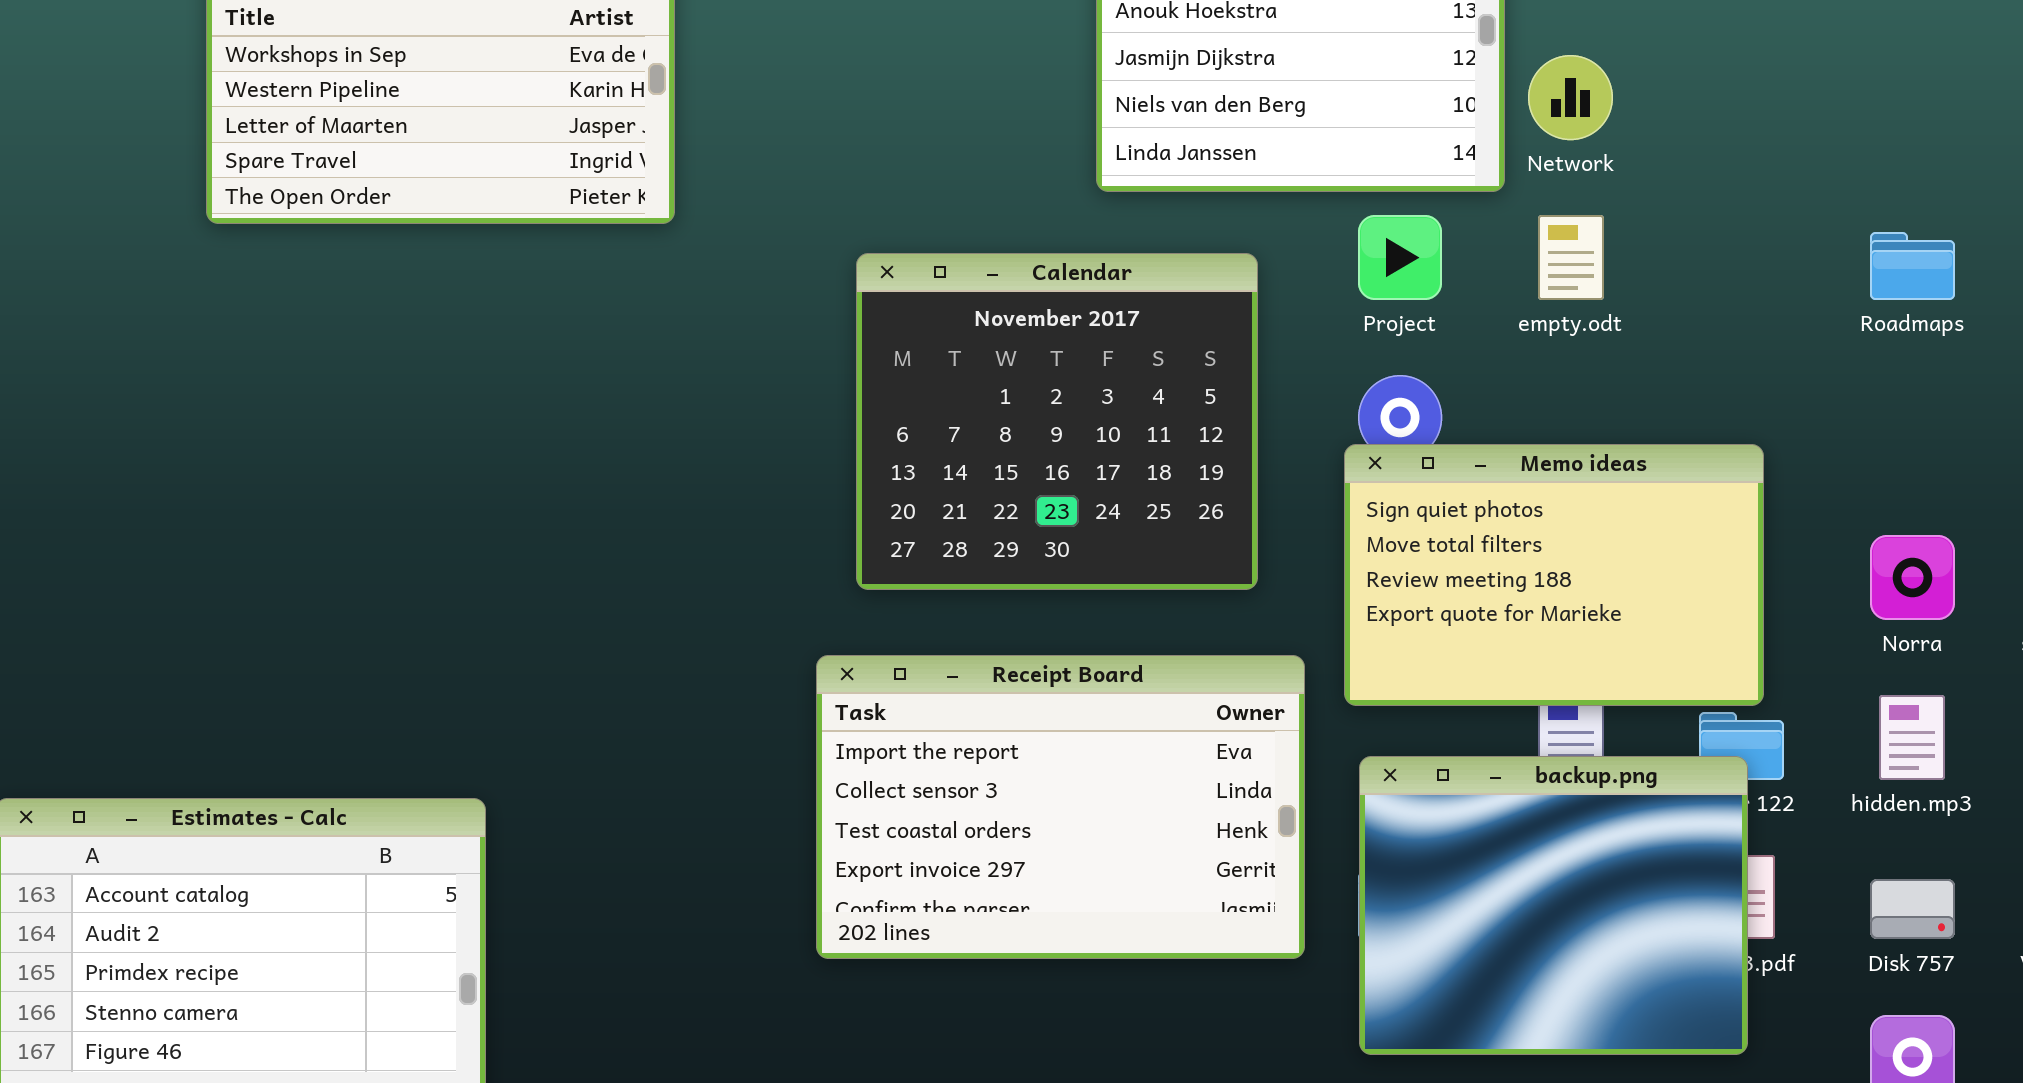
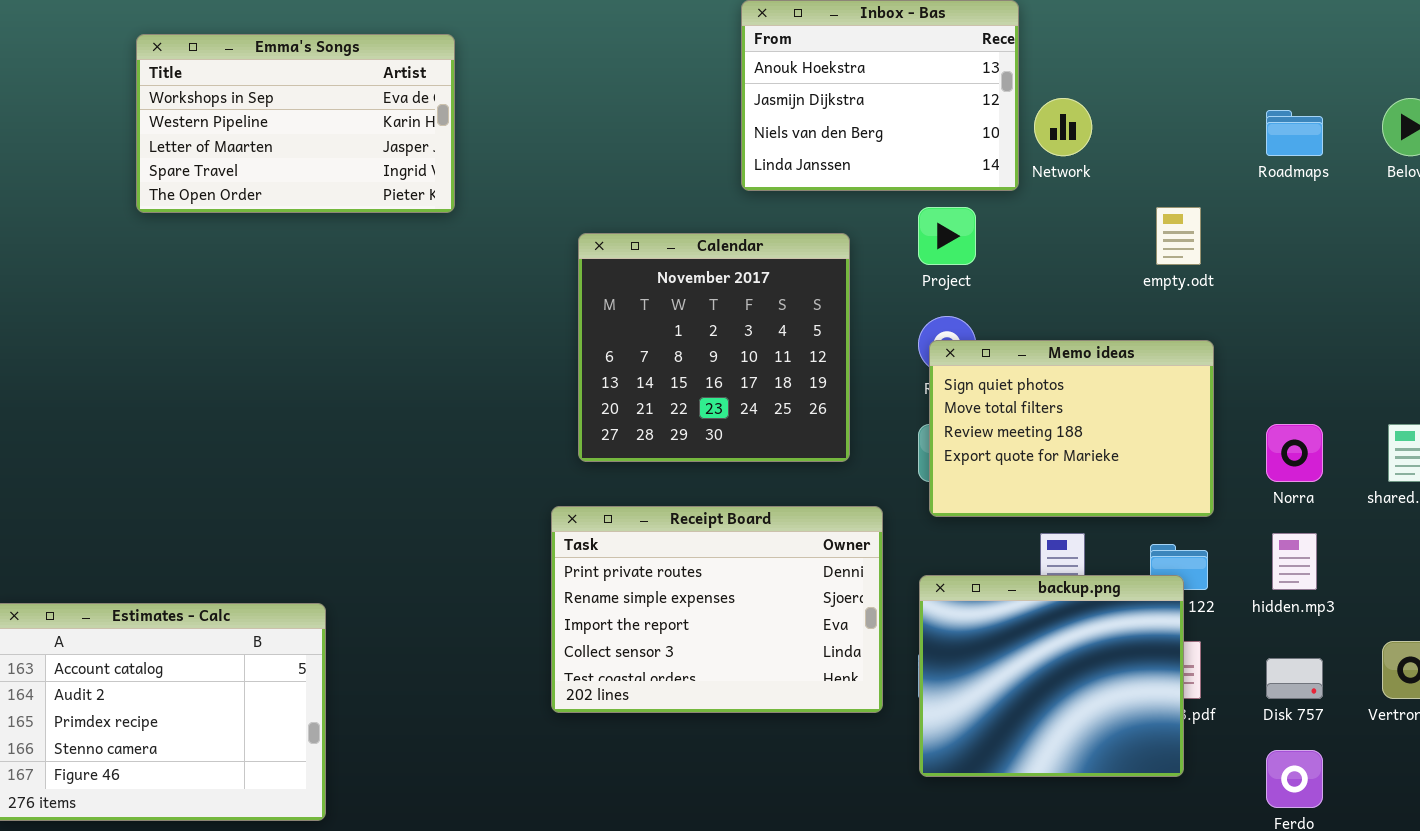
empty.odt: [1538,215,1604,300] -> [1156,207,1201,265], moved
Roadmaps: [1870,232,1955,300] -> [1266,110,1323,156], moved
Memo ideas: [1344,444,1764,706] -> [929,340,1214,517], moved
Receipt Board: [816,655,1305,959] -> [551,506,883,713], scrolled up 2 rows

